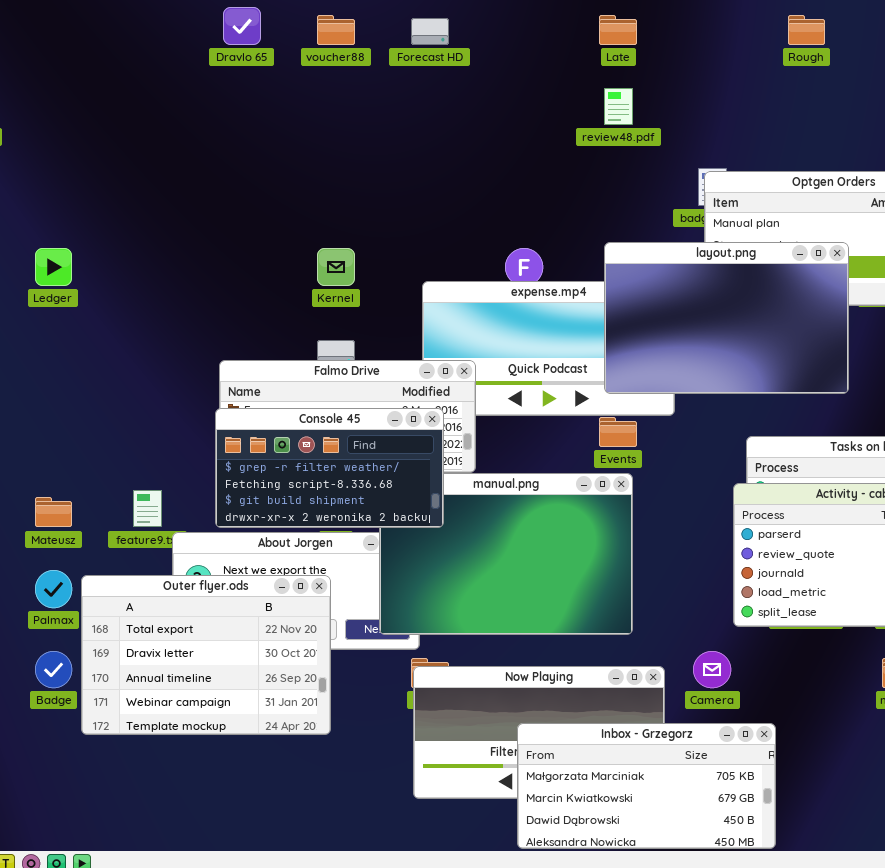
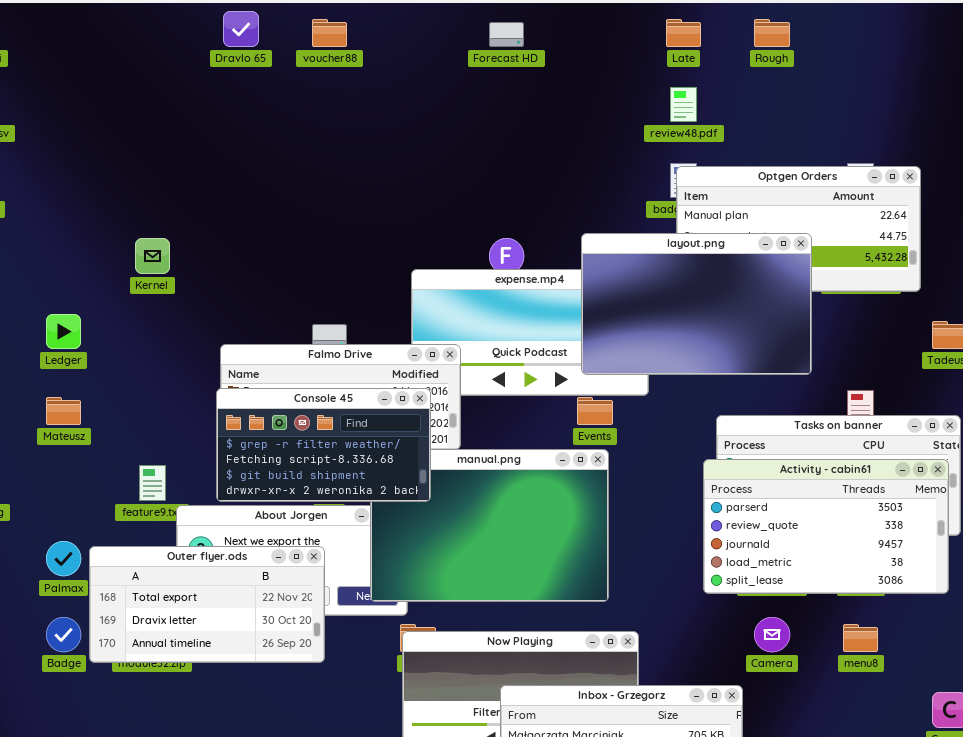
Late: [599,15,637,45] -> [666,19,701,47], moved
Forecast HD: [411,18,449,45] -> [489,22,524,47], moved
review48.pdf: [604,88,633,125] -> [670,87,697,122], moved
Ledger: [35,248,72,286] -> [46,314,81,349], moved
Kernel: [317,248,355,286] -> [135,238,170,274], moved
Mateusz: [35,497,72,527] -> [46,397,81,425], moved
Outer flyer.ods: [81,575,331,735] -> [89,546,325,663], resized
Camera: [693,651,731,688] -> [754,617,790,652], moved

